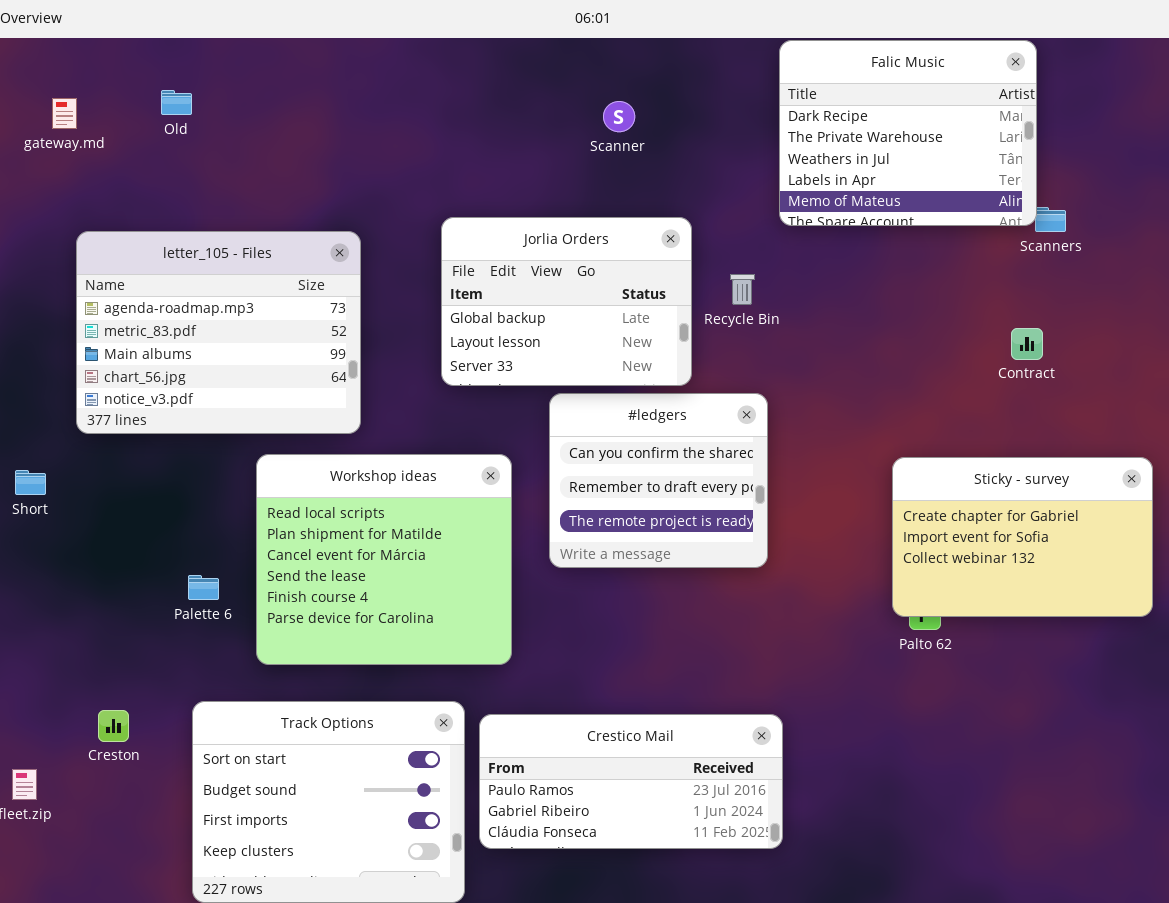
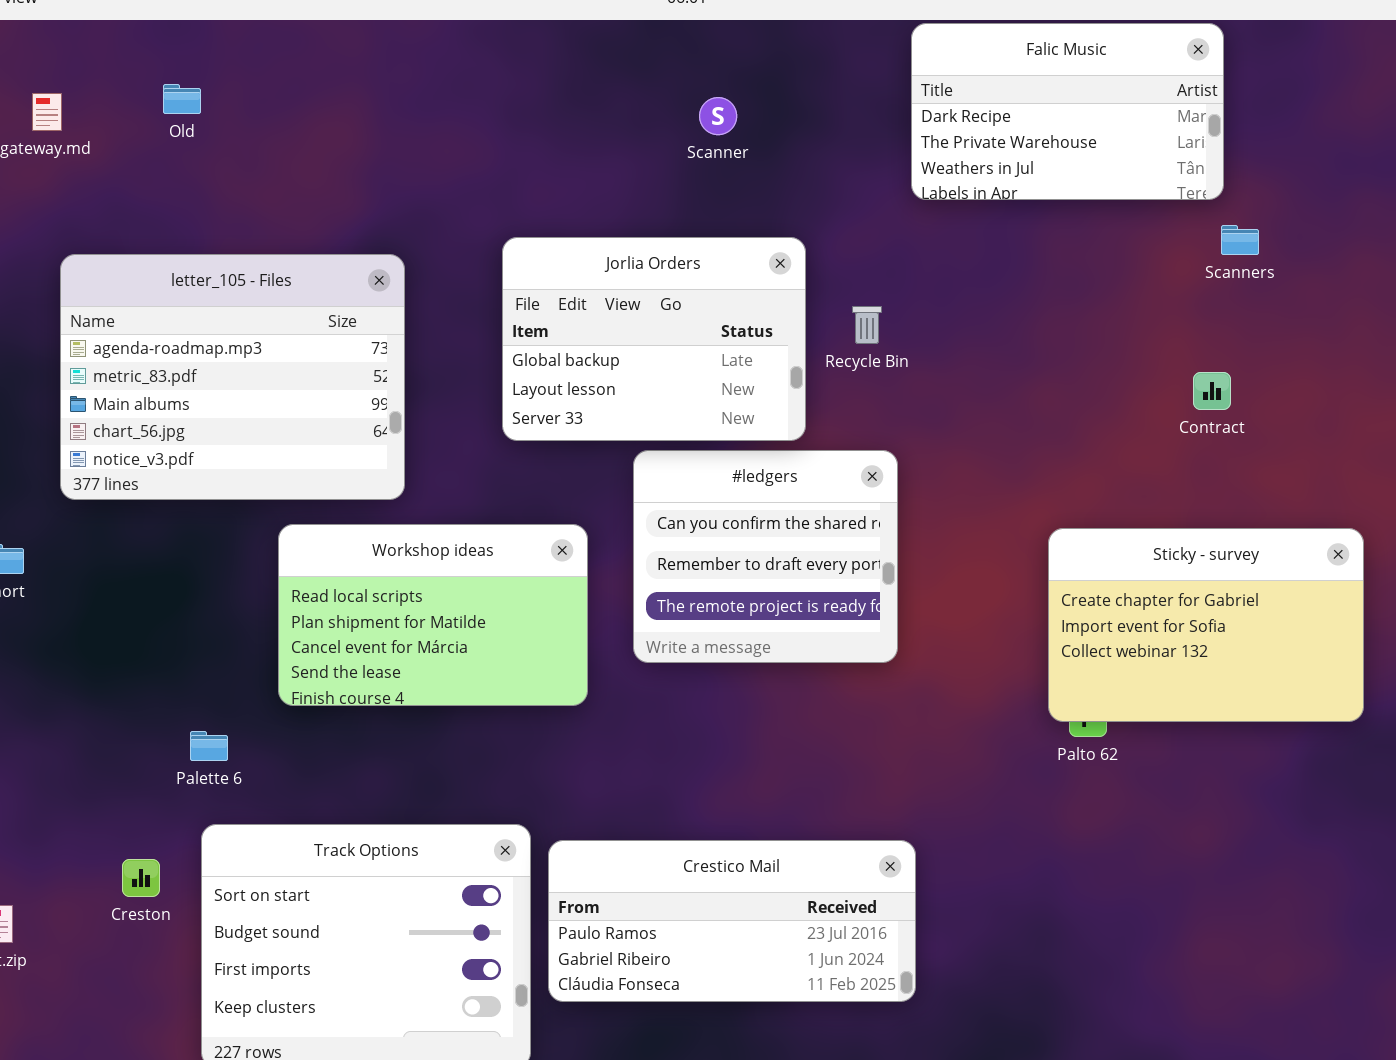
Falic Music: [779,40,1037,226] -> [911,23,1224,200], resized
Workshop ideas: [256,454,512,665] -> [278,524,588,706], resized
Palette 6: [188,575,219,600] -> [190,731,228,761], moved
Creston: [98,710,129,742] -> [122,859,160,897], moved

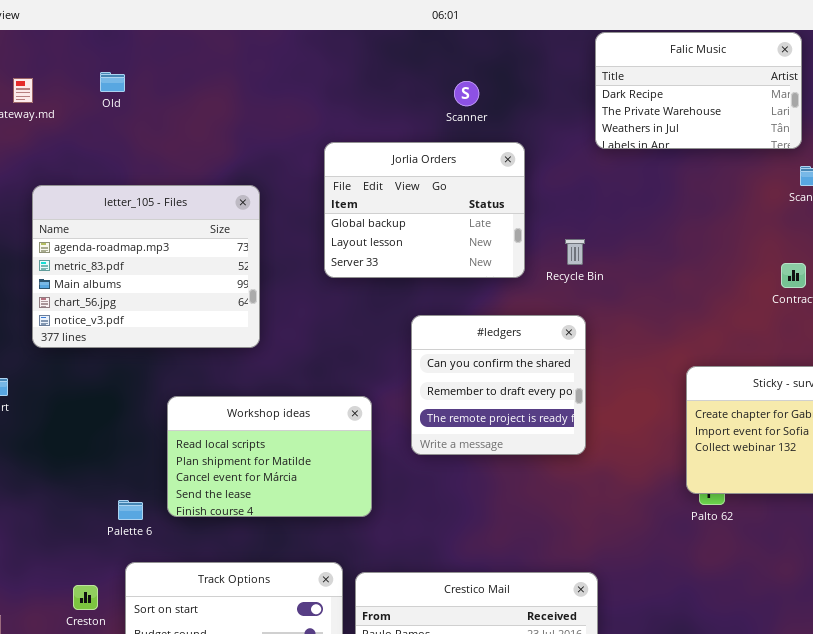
Jorlia Orders: [502,237,806,441] -> [324,142,525,278], moved
Recycle Bin: [852,306,882,344] -> [565,239,585,265], moved
Workshop ideas: [278,524,588,706] -> [167,396,372,517], moved

